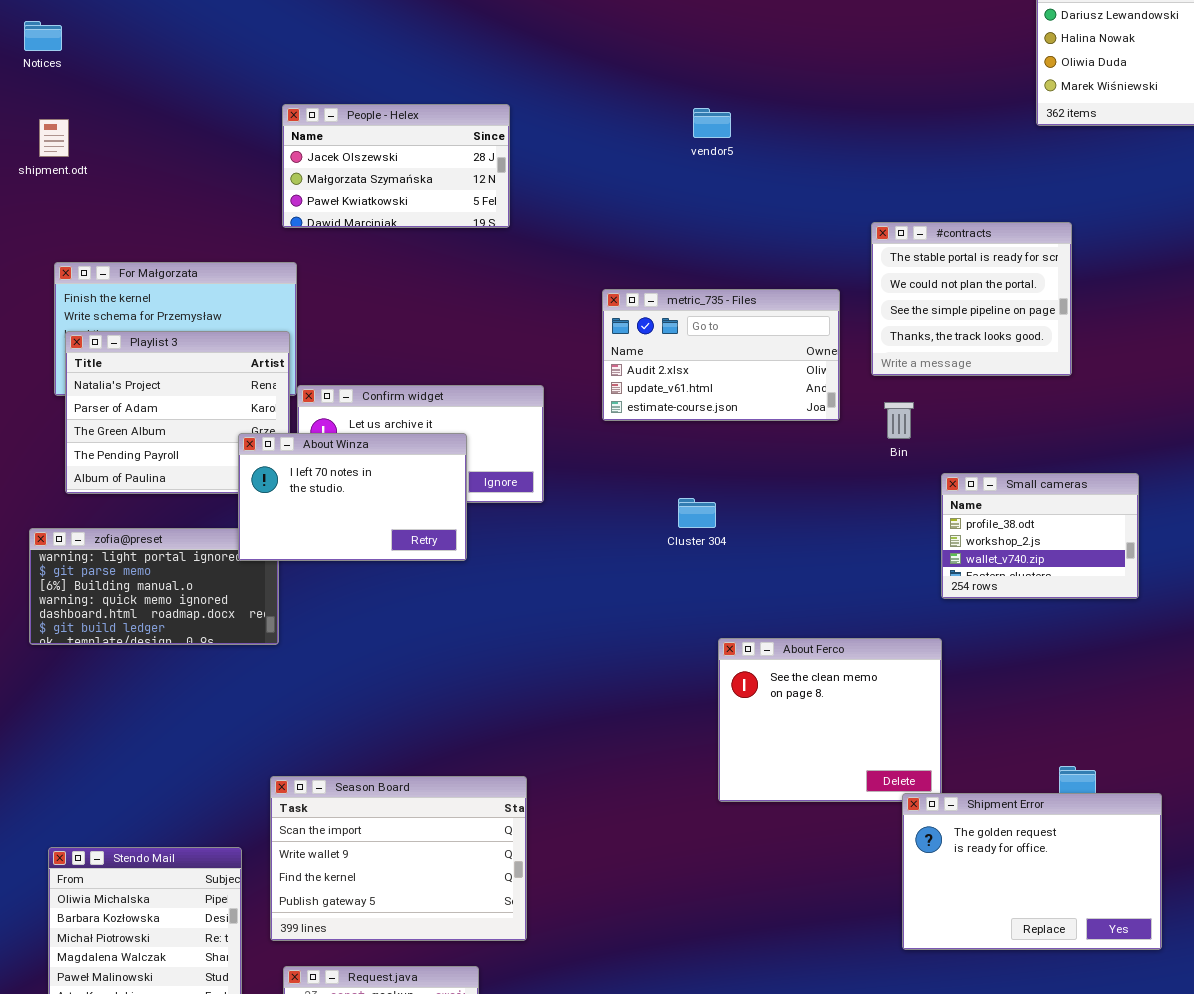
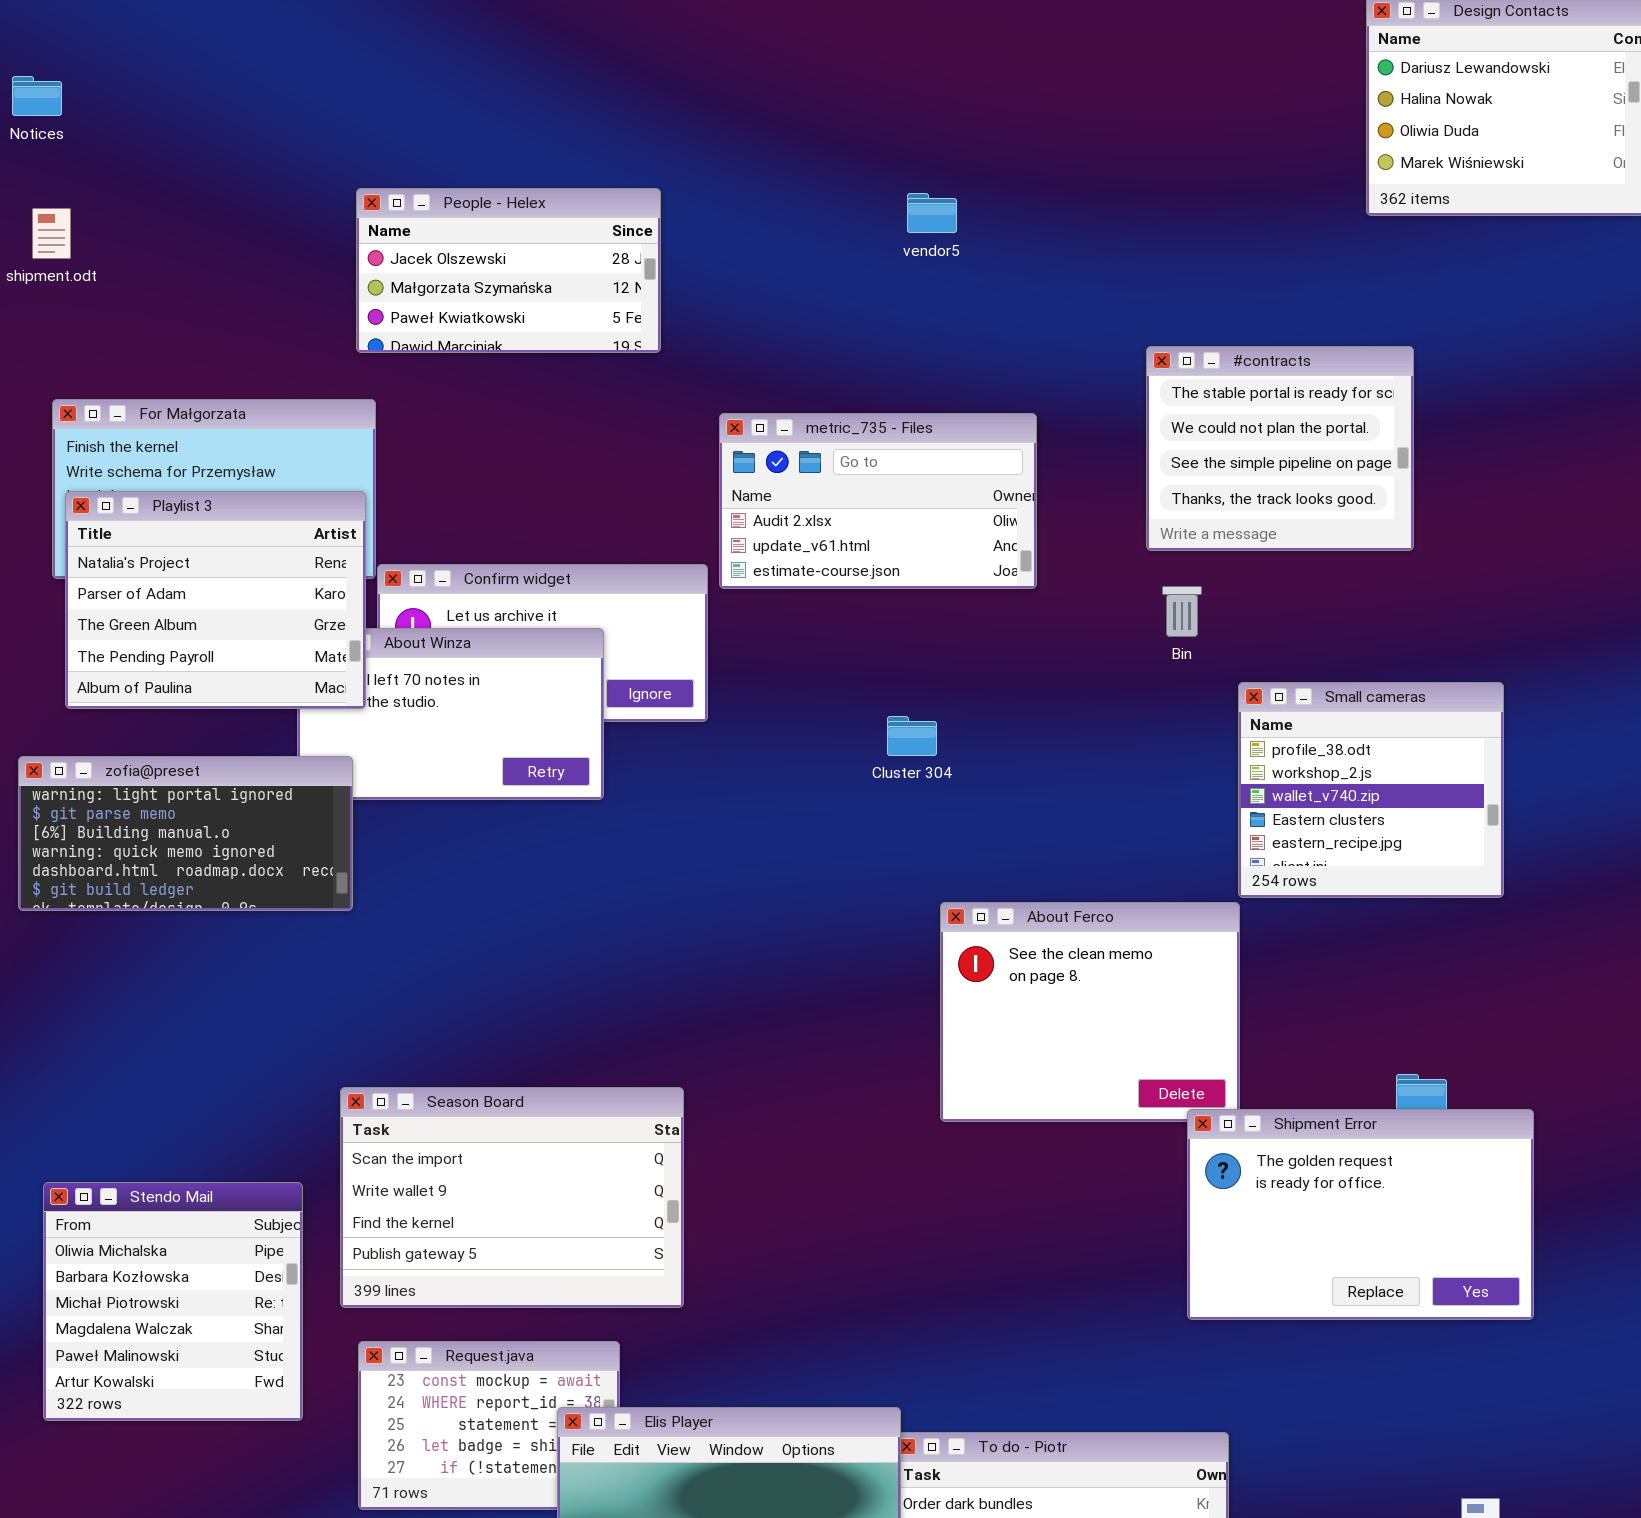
metric_735 - Files: [602,289,840,421] -> [719,413,1037,589], moved
Playlist 3: [65,331,290,494] -> [65,491,366,709], raised
Small cameras: [941,473,1139,599] -> [1238,682,1504,898], resized
zofia@preset: [29,528,279,645] -> [18,756,353,911], raised

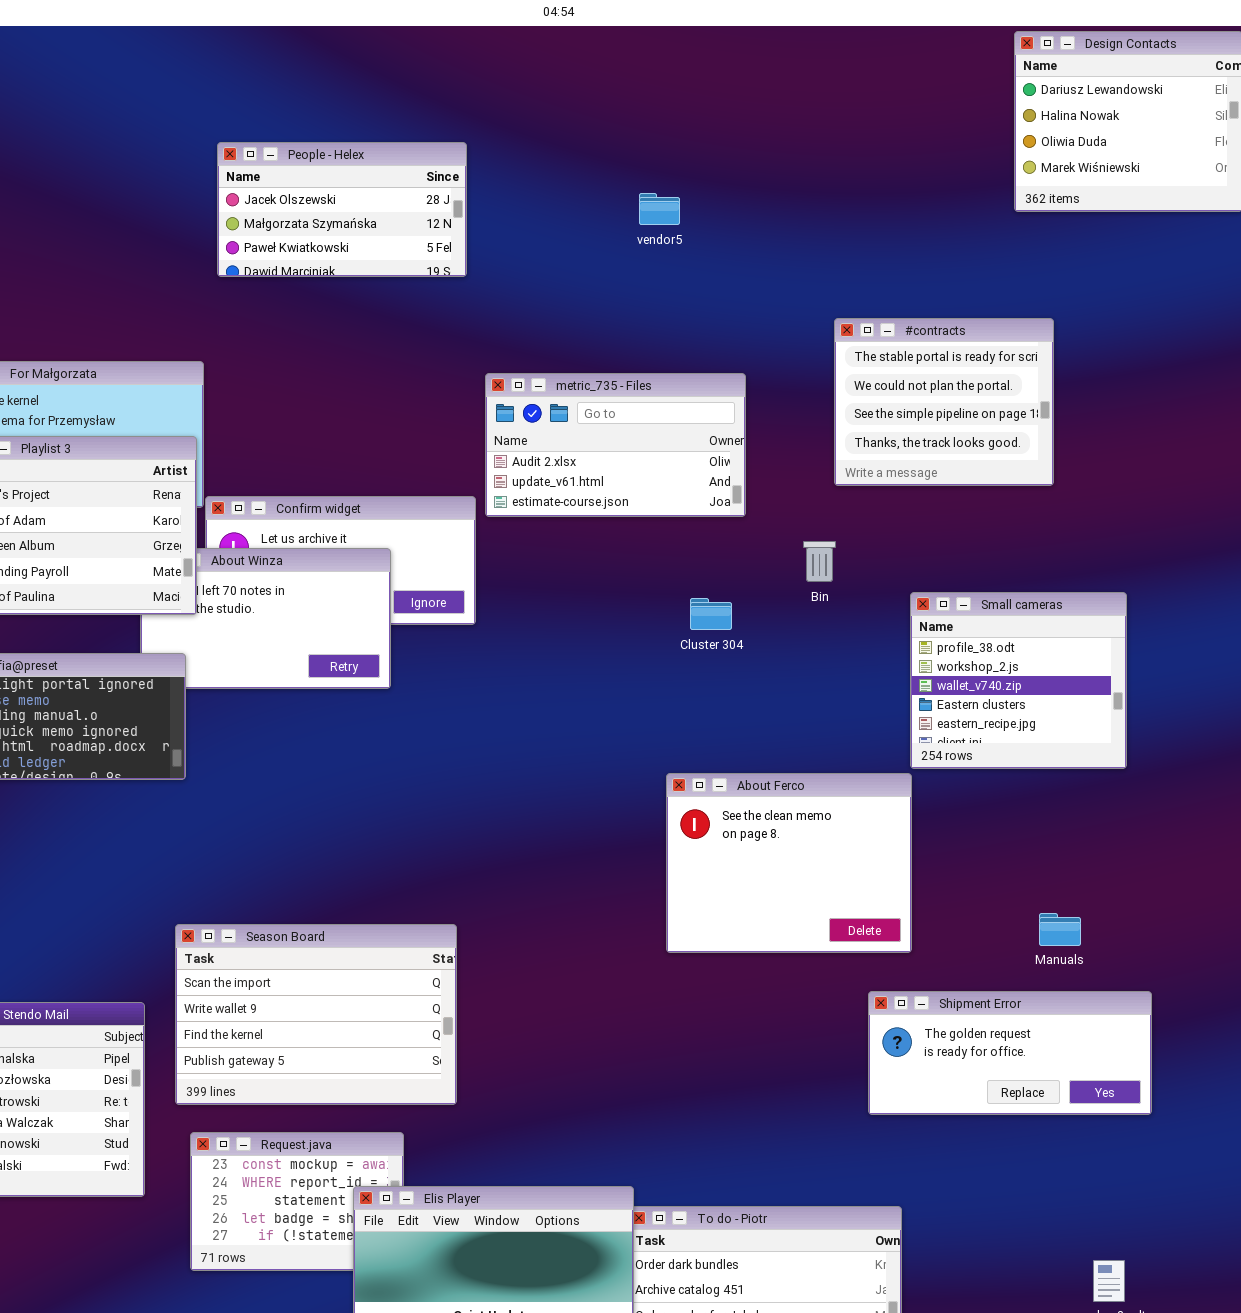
People - Helex: [356,188,661,353] -> [217,142,467,277], moved
Bin: [1162,586,1202,637] -> [803,541,836,582], moved
Cluster 304: [887,716,937,756] -> [690,598,732,630], moved
Shipment Error: [1187,1109,1534,1320] -> [868,991,1152,1115], resized

